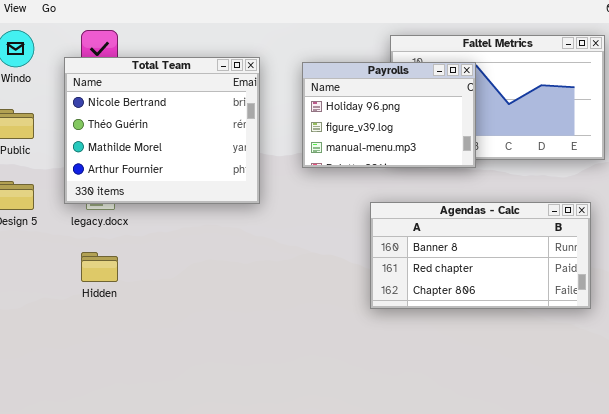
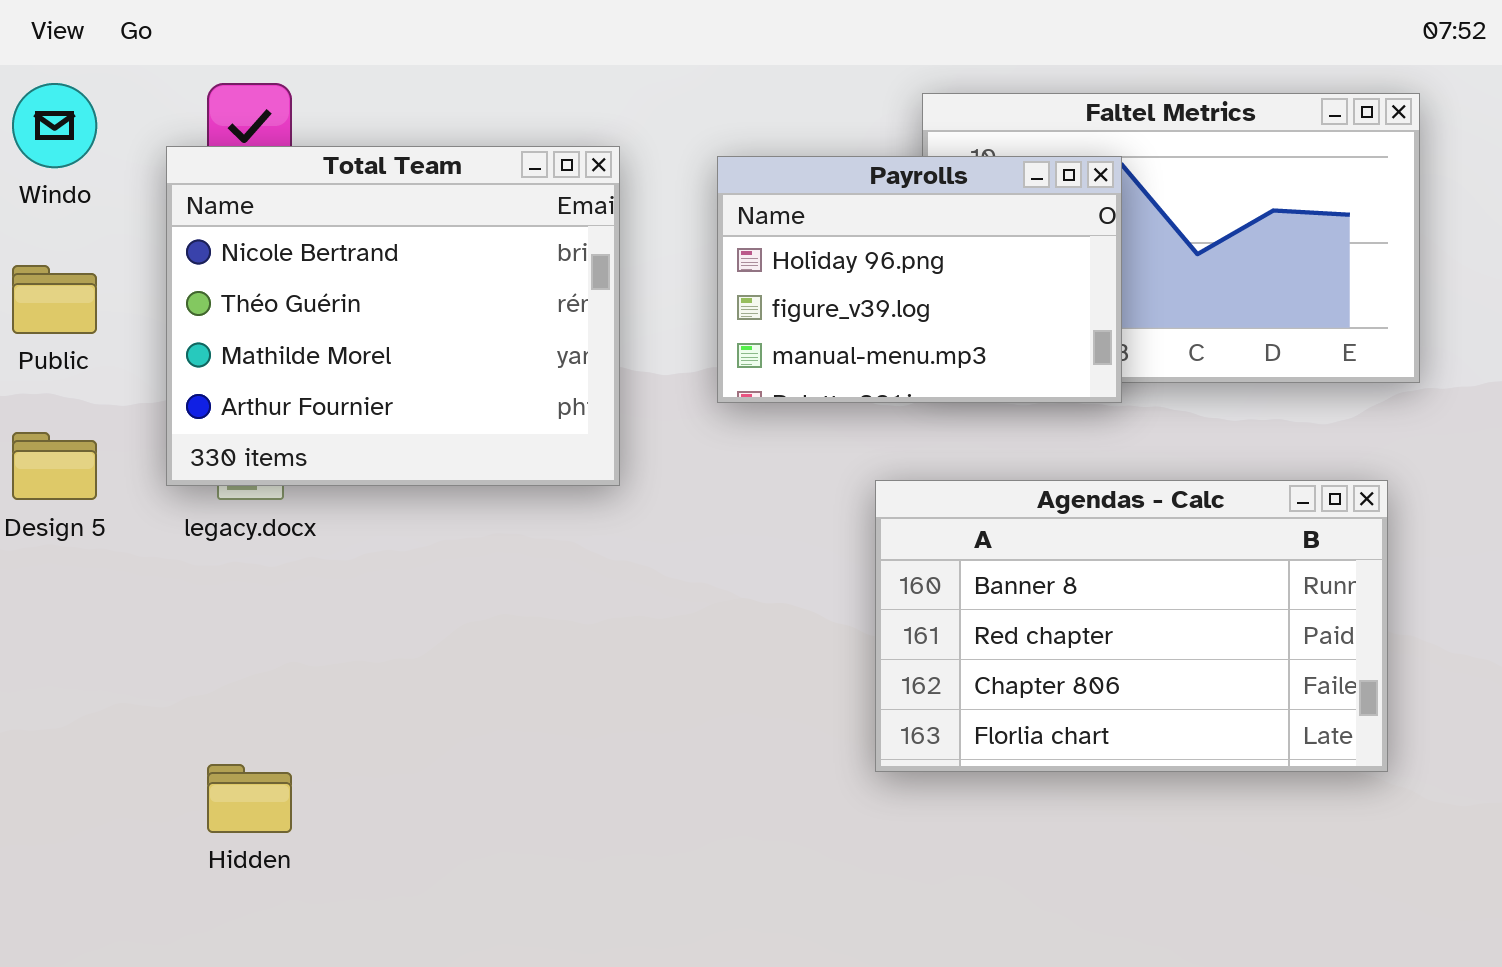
Agendas - Calc: [370,202,591,309] -> [875,480,1388,772], resized
Hidden: [81,252,118,282] -> [207,764,292,833], moved

